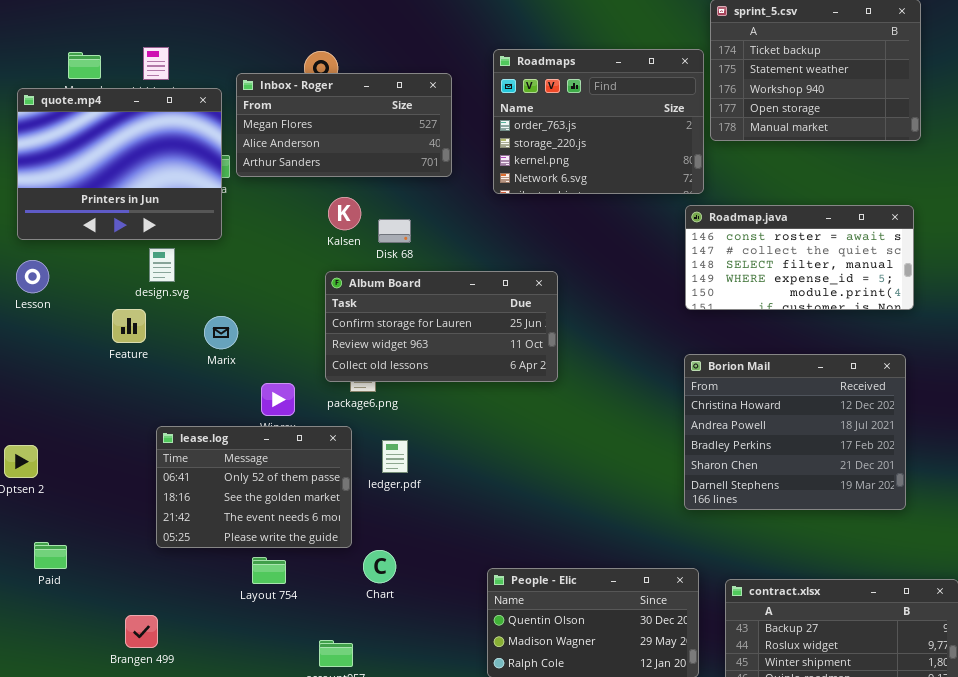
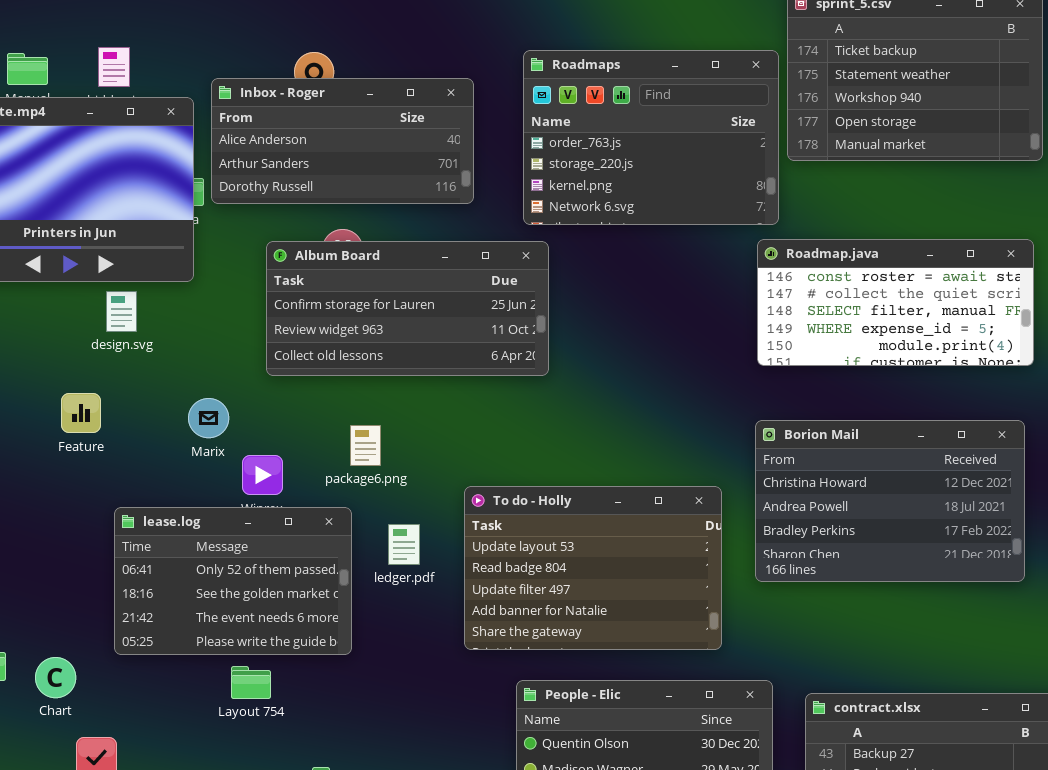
Inbox - Roger: [236,73,452,177] -> [211,78,474,204], scrolled down 1 row
Album Board: [325,271,558,382] -> [266,241,549,376], moved
Feature: [112,309,146,343] -> [61,393,101,433], moved
Marix: [204,316,238,349] -> [188,398,229,438], moved
Borion Mail: [684,354,906,510] -> [755,420,1025,582], resized
To do - Holly: none -> [464,486,722,650], opened
Chart: [363,550,396,583] -> [35,657,76,698], moved

